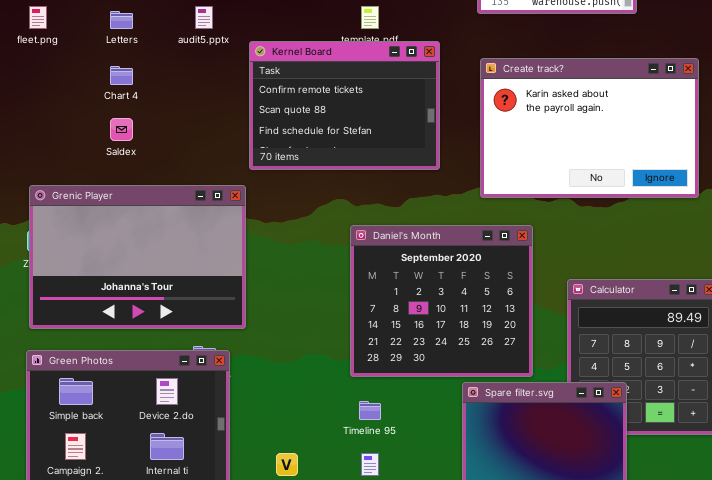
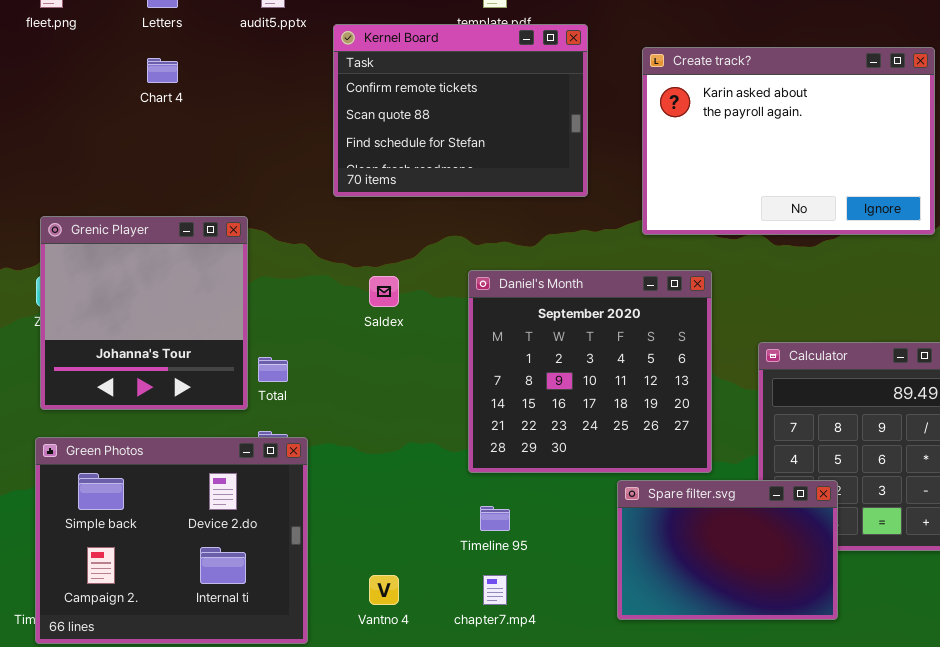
Saldex: [110,118,133,141] -> [369,276,399,307], moved
Grenic Player: [29,185,246,329] -> [40,216,248,410], resized

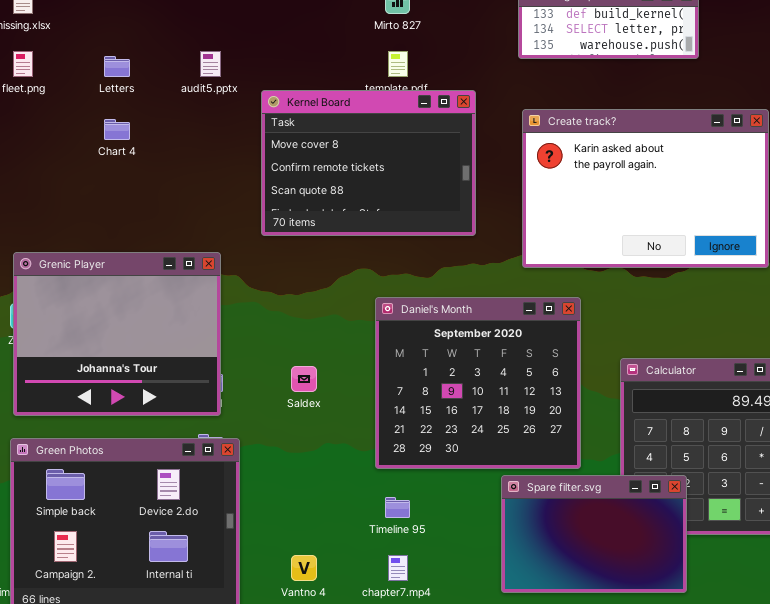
Kernel Board: [333,24,588,197] -> [261,90,476,236], scrolled up 1 row
Grenic Player: [40,216,248,410] -> [13,252,221,416], resized
Saldex: [369,276,399,307] -> [291,366,317,392], moved

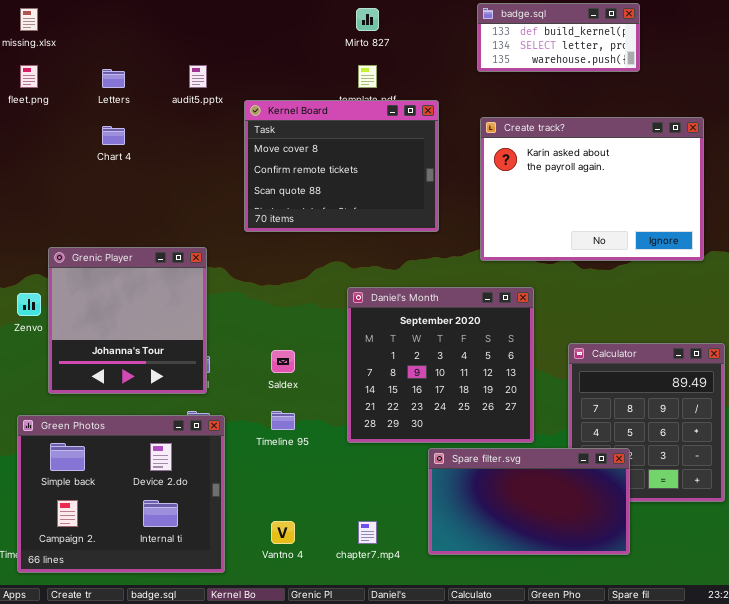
Grenic Player: [13,252,221,416] -> [48,247,207,394], resized
Spare filter.svg: [501,475,687,593] -> [428,448,630,555], resized
Timeline 95: [385,497,410,518] -> [271,411,295,430], moved

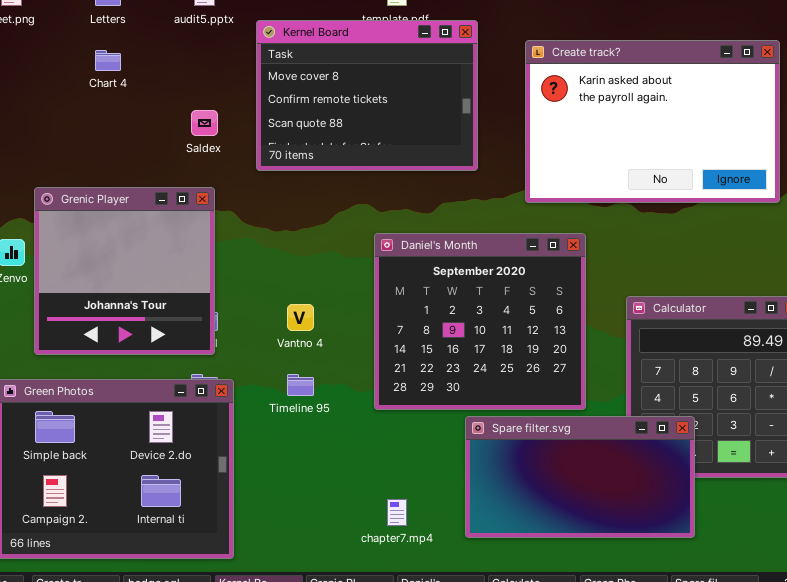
Saldex: [271,350,295,373] -> [191,110,218,136], moved
Vantno 4: [271,521,295,544] -> [287,304,314,331], moved

